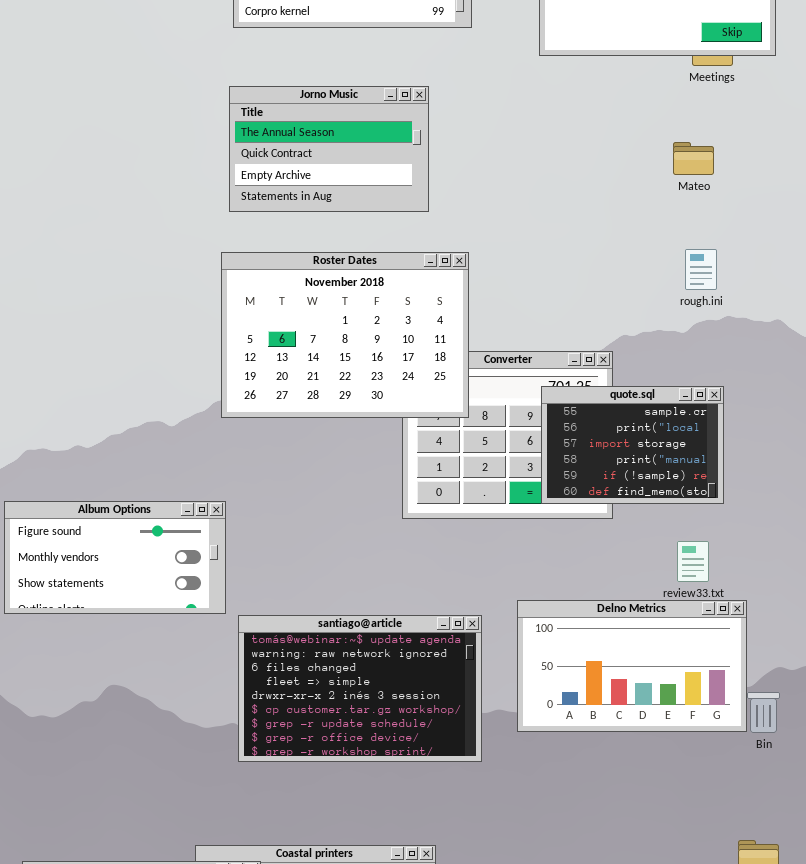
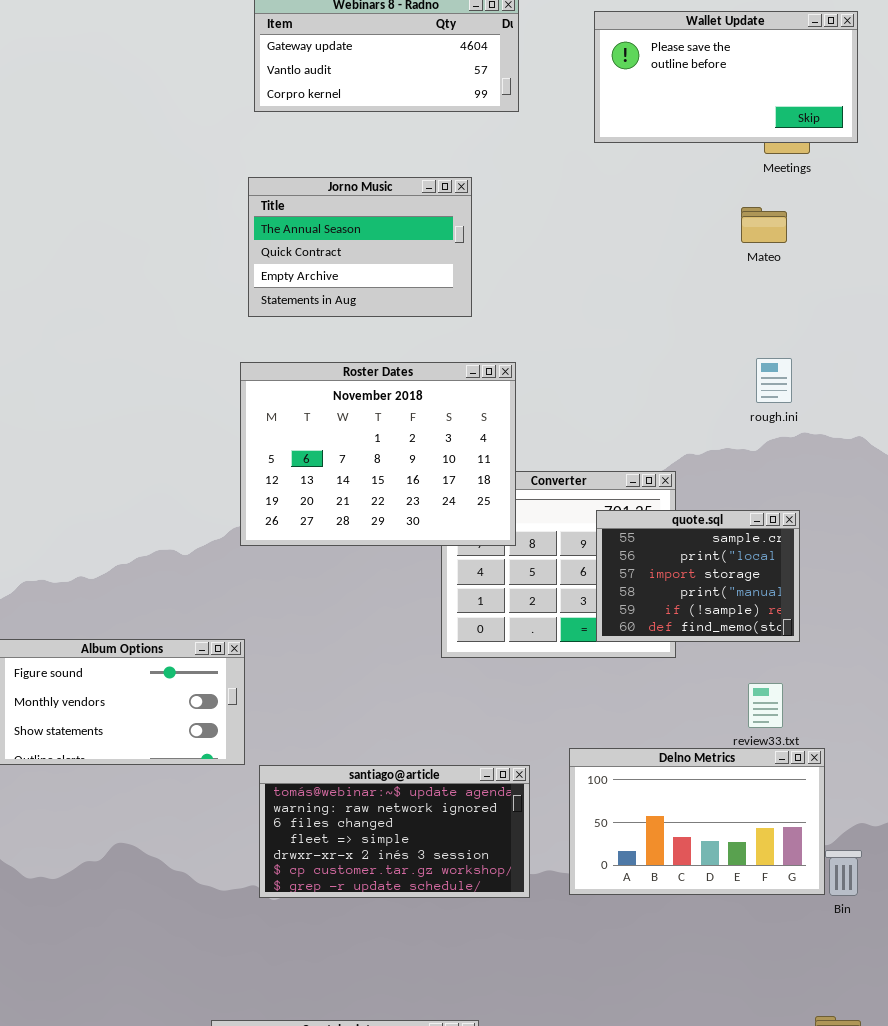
Mateo: [673,142,714,175] -> [741,207,787,243], moved
santiago@article: [238,615,482,762] -> [259,765,530,898], resized

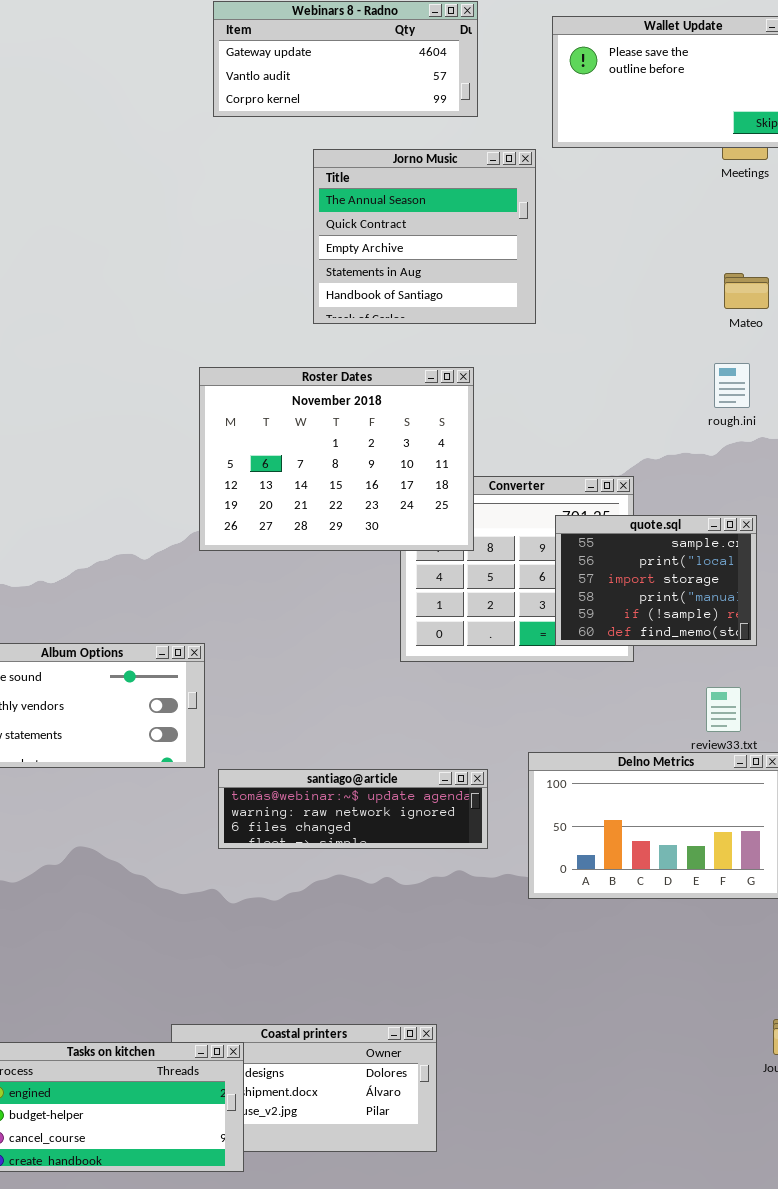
Jorno Music: [248,177,472,317] -> [313,149,536,324], moved, resized
Mateo: [741,207,787,243] -> [724,273,769,309], moved
santiago@article: [259,765,530,898] -> [218,769,488,849], resized

